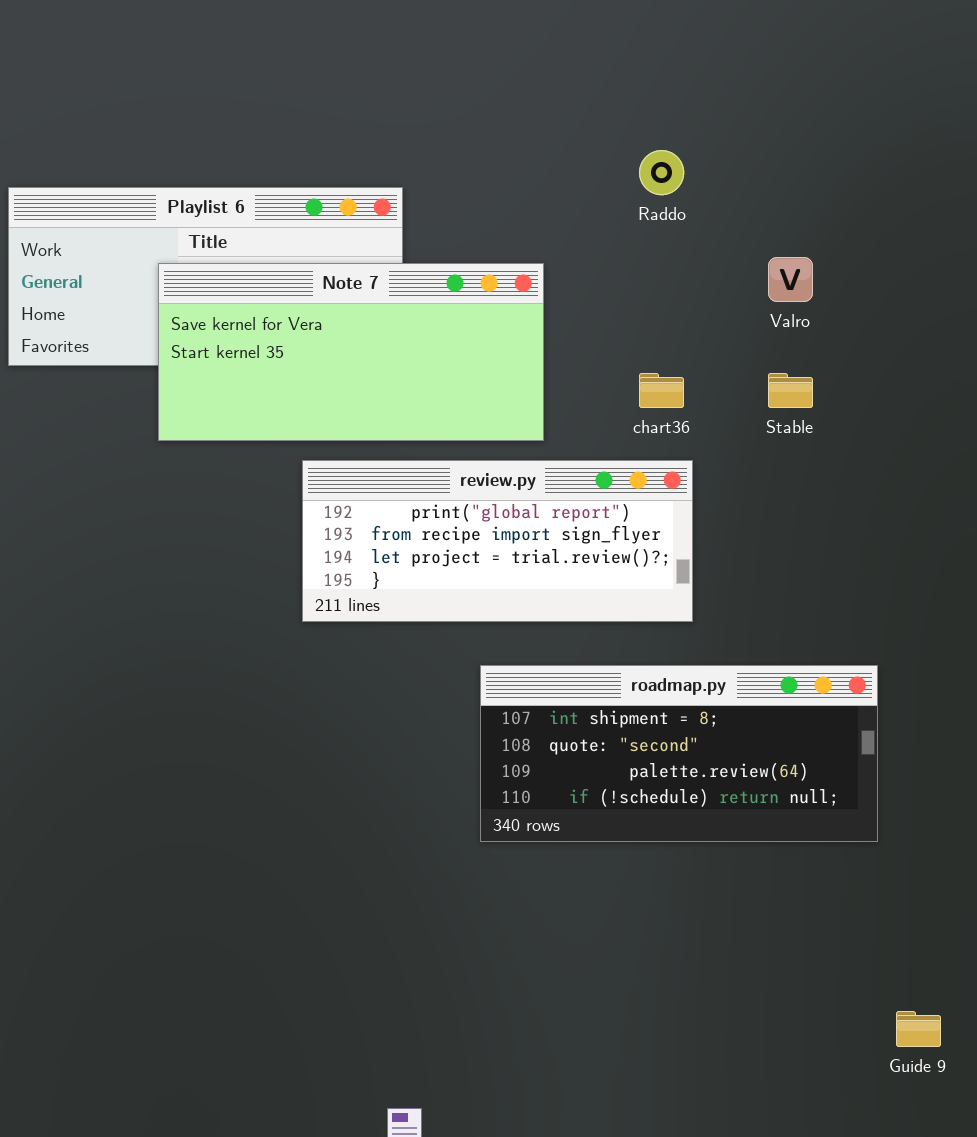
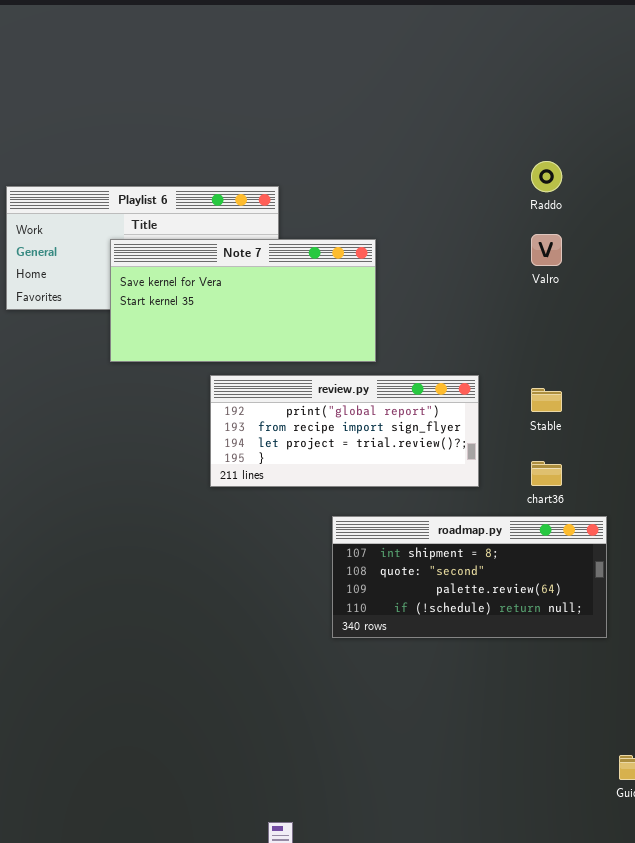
Raddo: [639,150,684,195] -> [531,161,562,192], moved
chart36: [639,373,684,408] -> [531,461,562,486], moved
Stable: [768,373,813,408] -> [531,388,562,412], moved

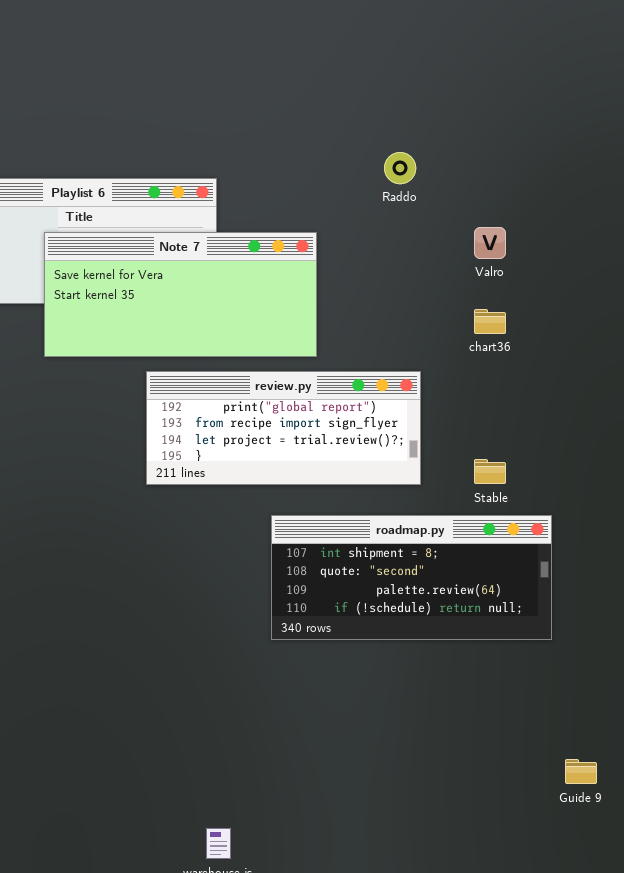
Raddo: [531,161,562,192] -> [384,152,416,184], moved
Stable: [531,388,562,412] -> [474,459,506,484], moved
chart36: [531,461,562,486] -> [474,309,506,334], moved

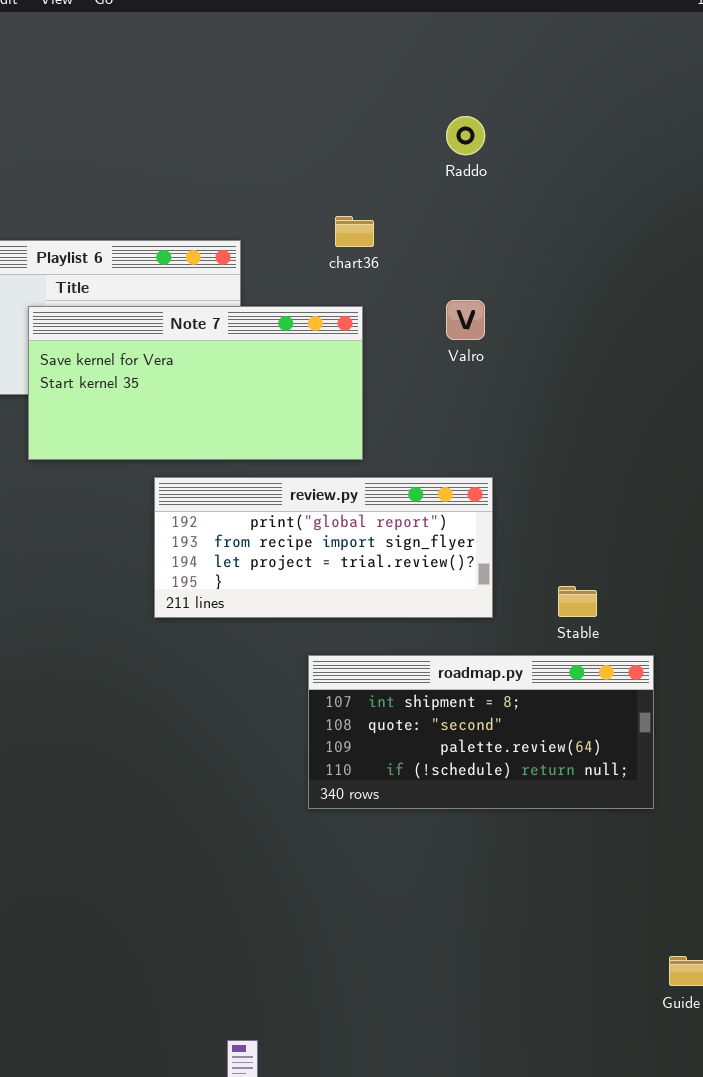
Raddo: [384,152,416,184] -> [446,116,485,155], moved
Valro: [474,227,506,259] -> [446,300,485,340], moved
chart36: [474,309,506,334] -> [335,216,374,247], moved

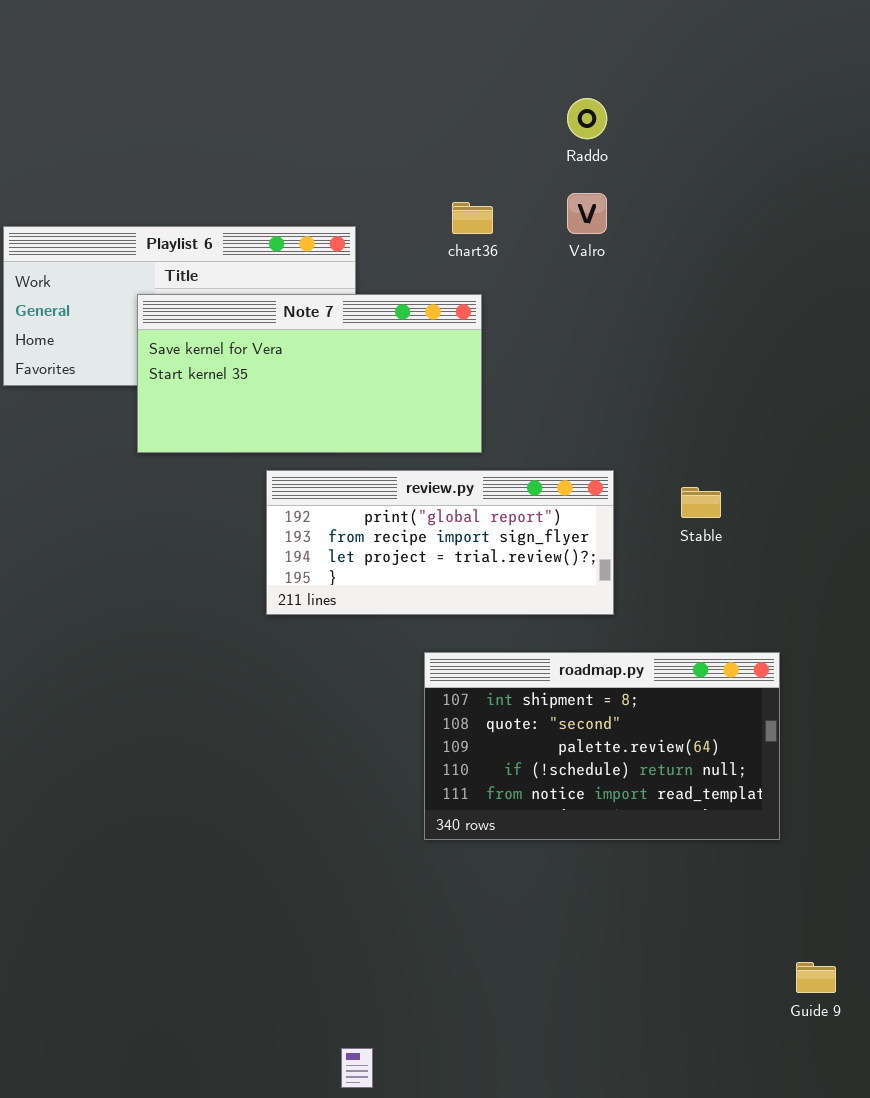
Valro: [446,300,485,340] -> [567,193,607,234], moved
Stable: [558,586,597,617] -> [681,487,721,518], moved
roadmap.py: [308,655,654,809] -> [424,652,780,840], resized

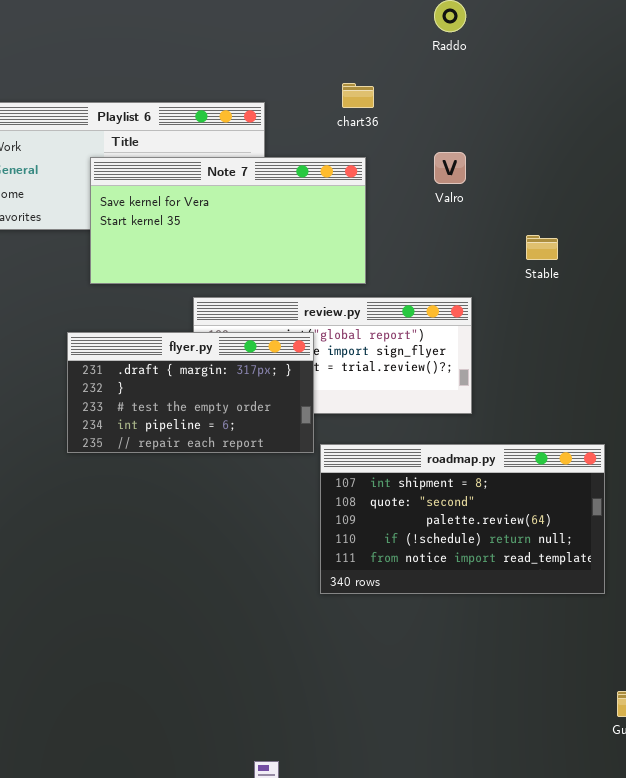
Valro: [567,193,607,234] -> [434,152,466,184], moved
Stable: [681,487,721,518] -> [526,235,558,260], moved
flyer.py: none -> [67,332,314,453], opened

